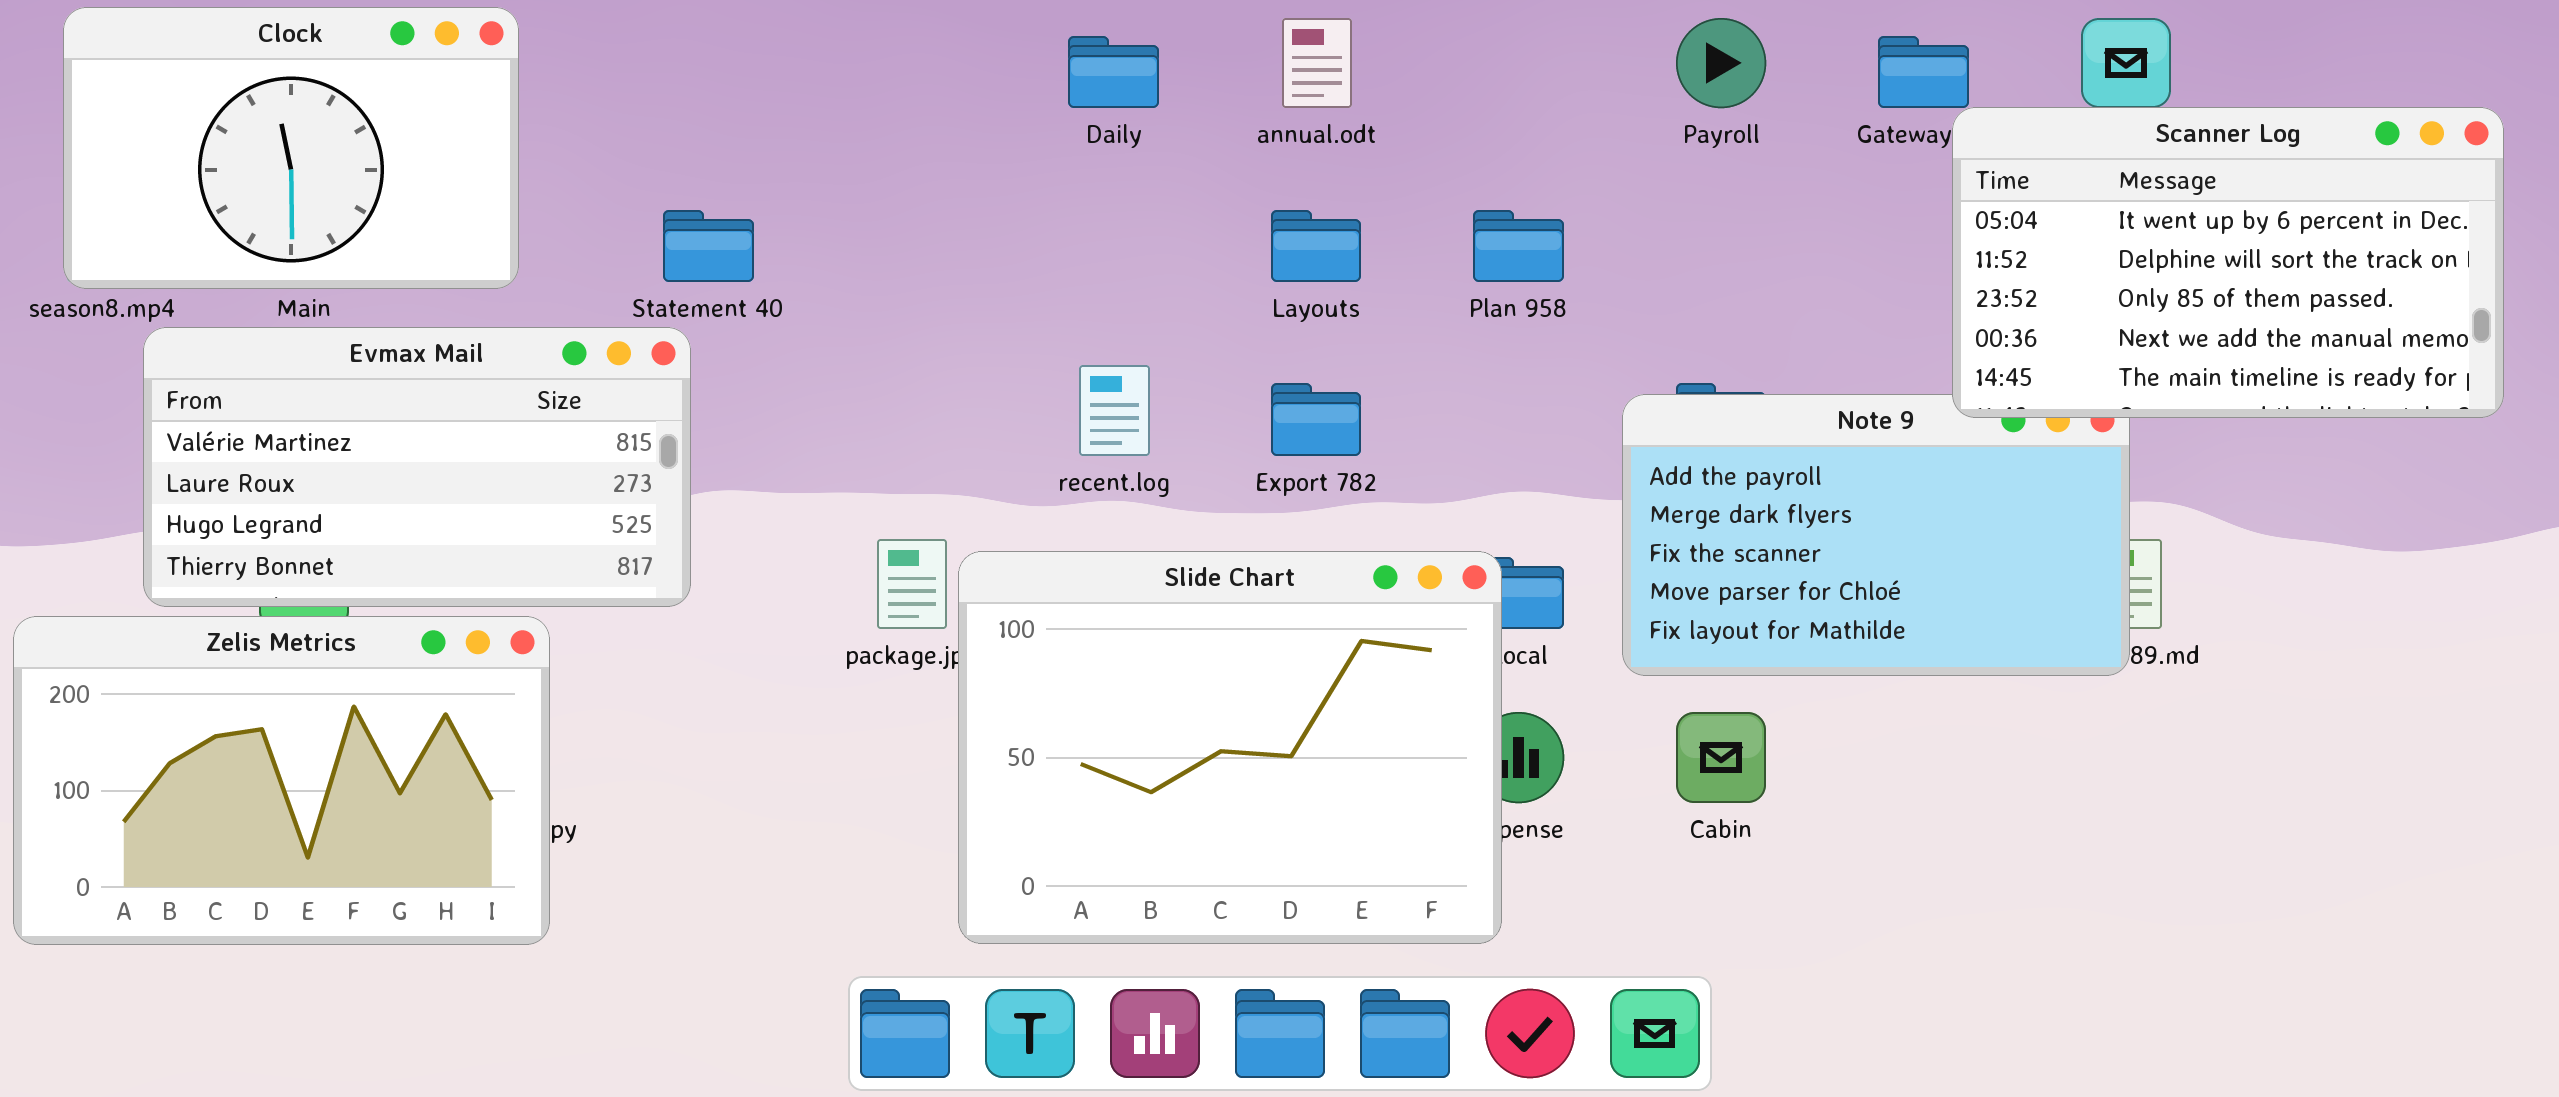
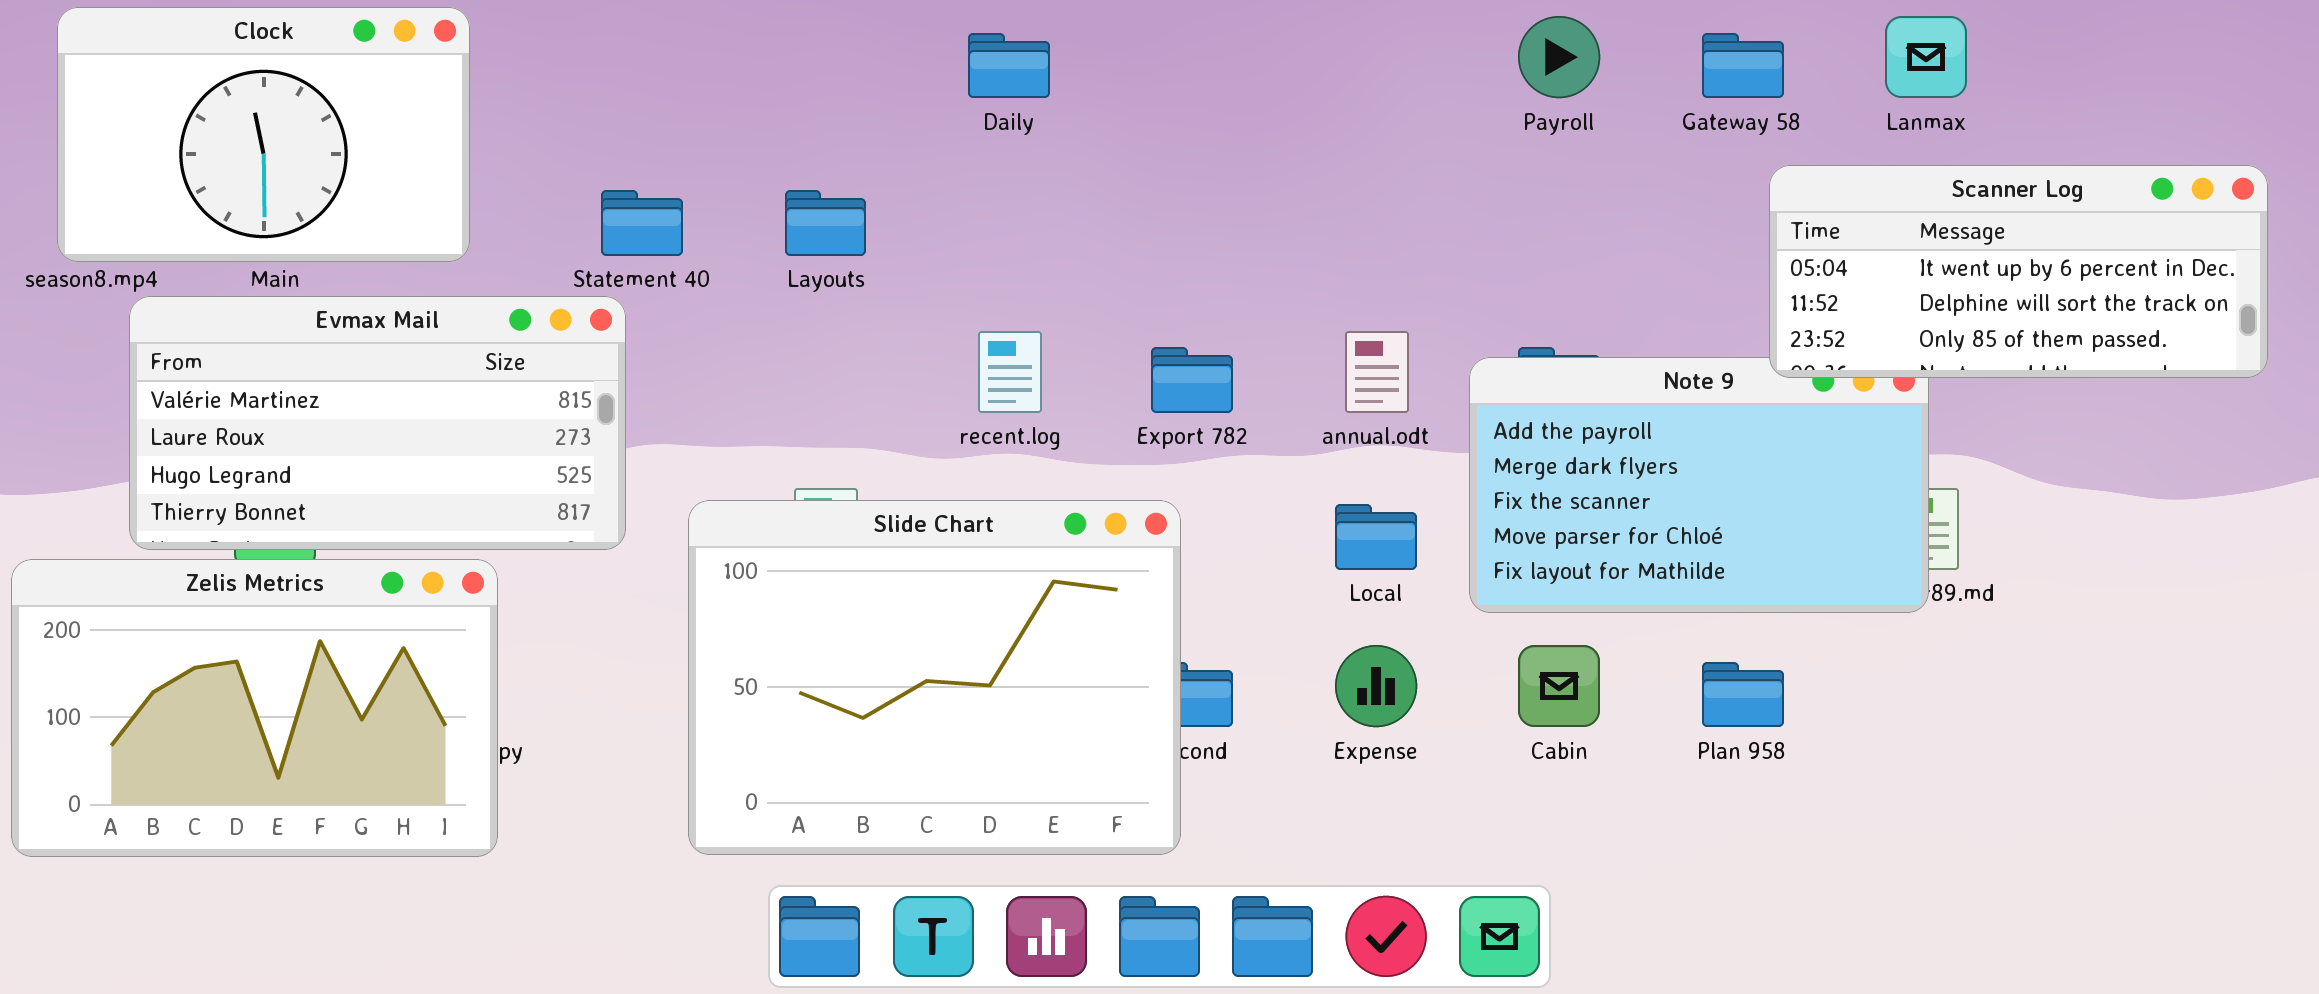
annual.odt: [1282,18,1352,108] -> [1345,331,1409,413], moved
Scanner Log: [1952,107,2504,418] -> [1769,165,2268,378], resized
Layouts: [1271,210,1361,282] -> [785,190,866,256], moved
Plan 958: [1473,210,1564,282] -> [1702,662,1784,727], moved
Slide Chart: [958,551,1502,944] -> [688,500,1181,855], moved

